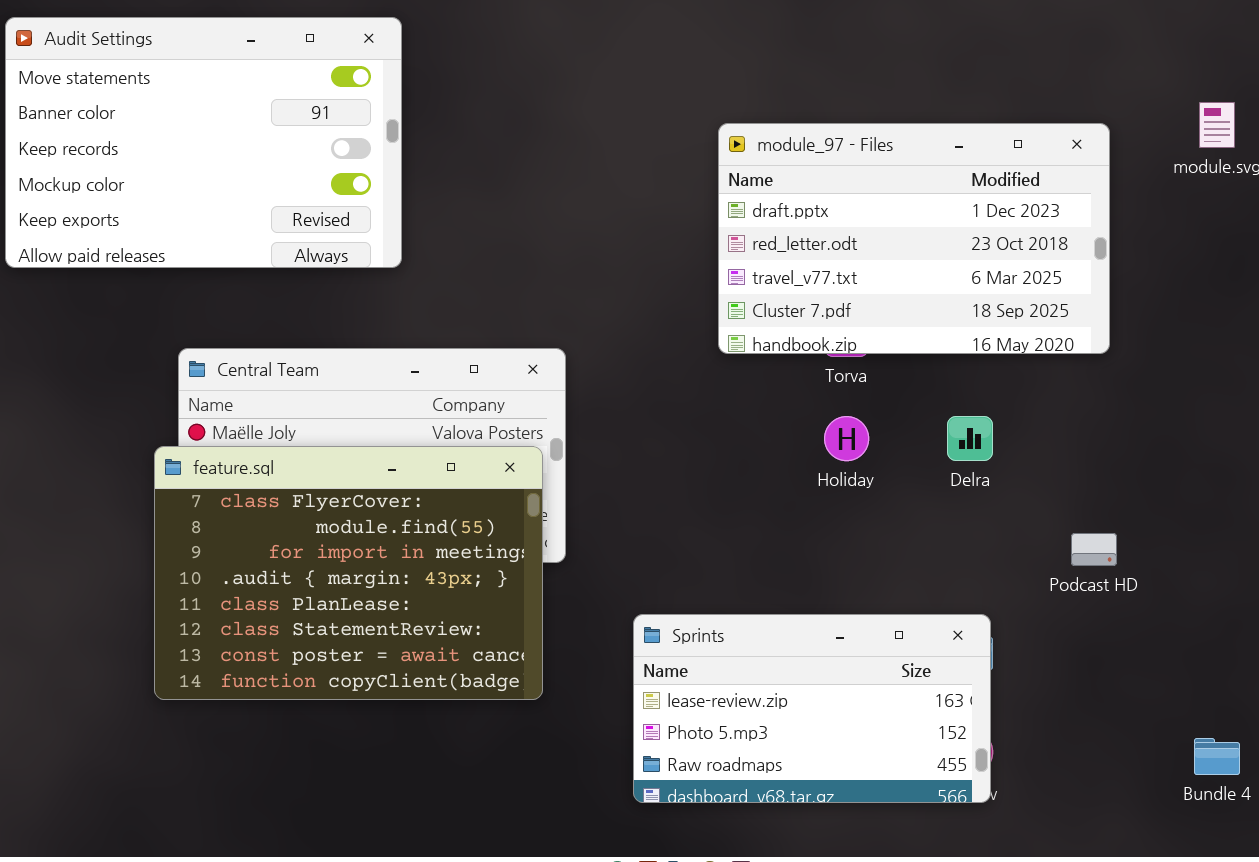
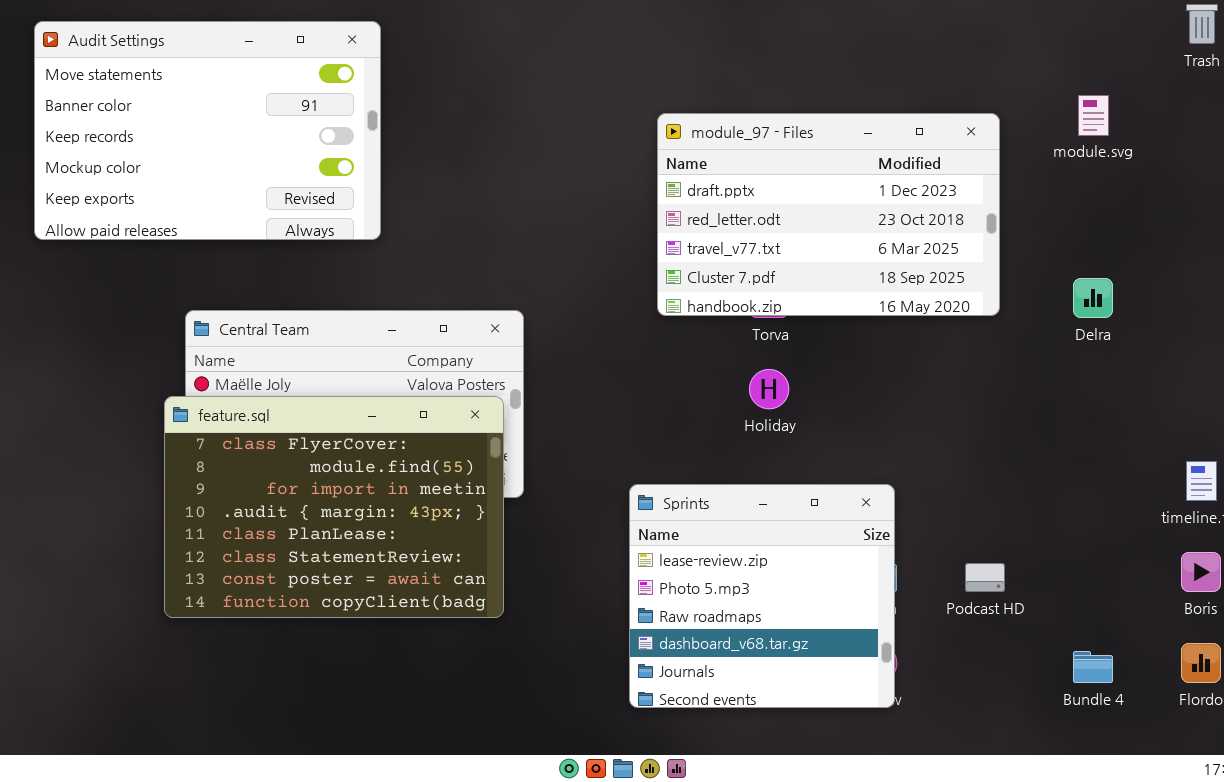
Delra: [947,416,993,461] -> [1073,278,1113,318], moved
Podcast HD: [1071,533,1117,566] -> [965,563,1005,592], moved
Sprints: [633,614,991,803] -> [629,484,895,708], resized

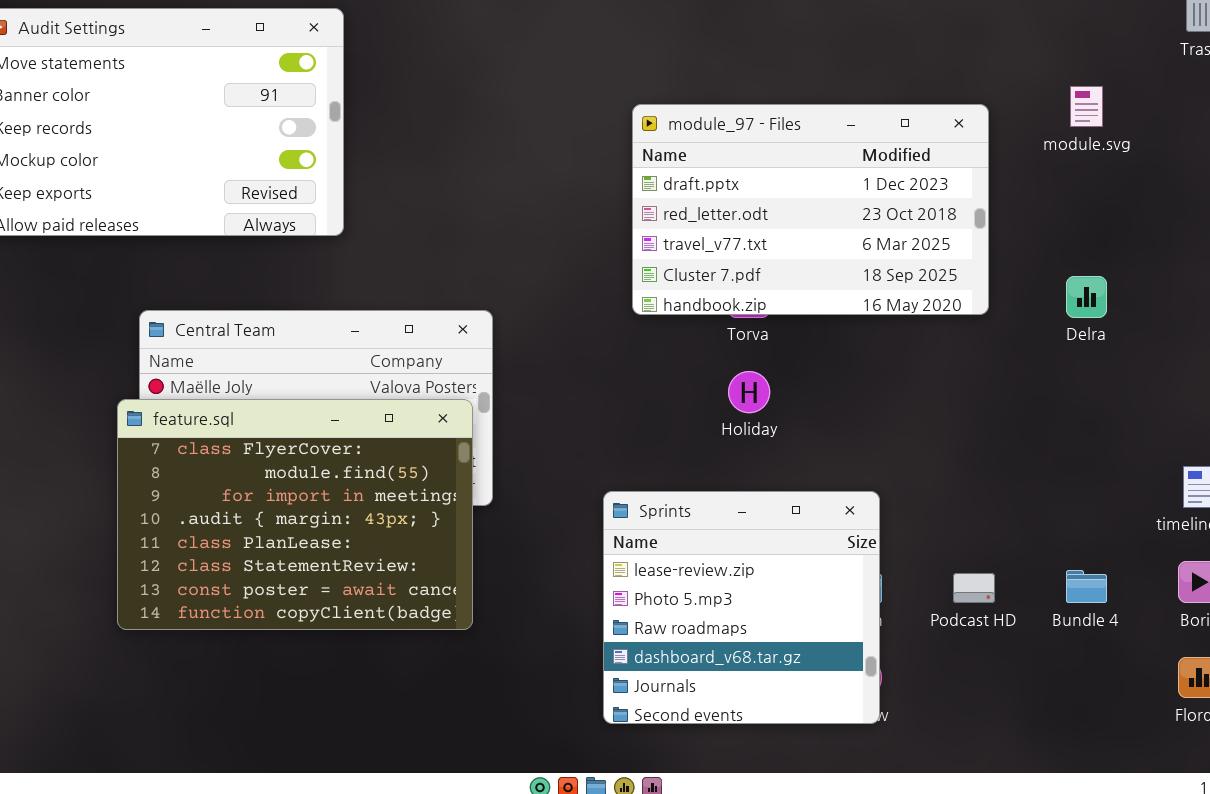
Bundle 4: [1073,651,1113,683] -> [1066,570,1107,603], moved

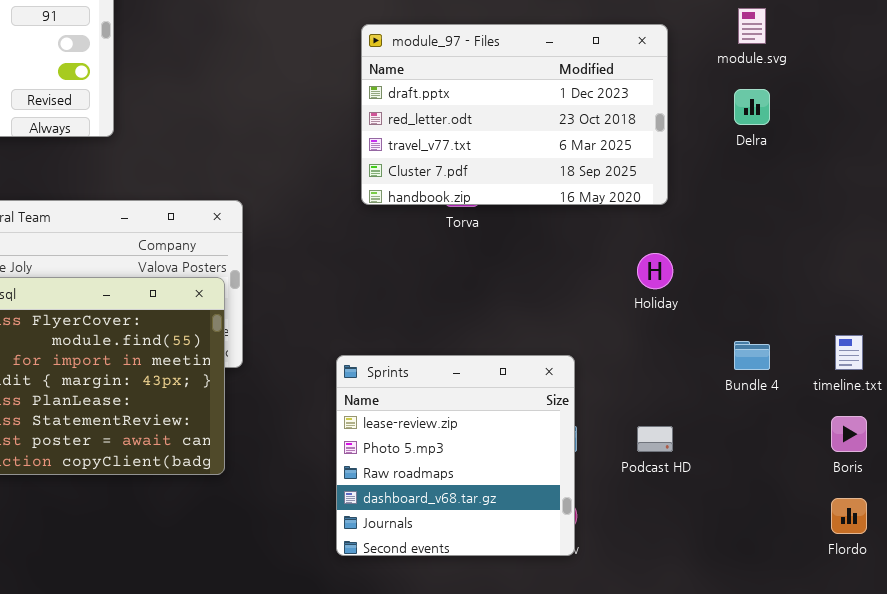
Delra: [1066,276,1107,318] -> [734,89,770,125], moved
Holiday: [728,371,770,413] -> [637,253,673,289], moved
Bundle 4: [1066,570,1107,603] -> [734,341,770,370], moved

